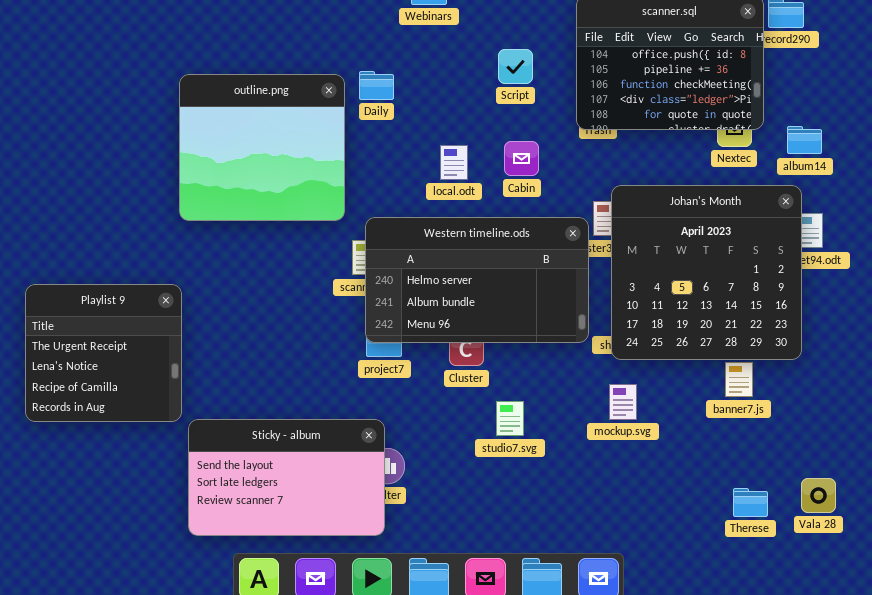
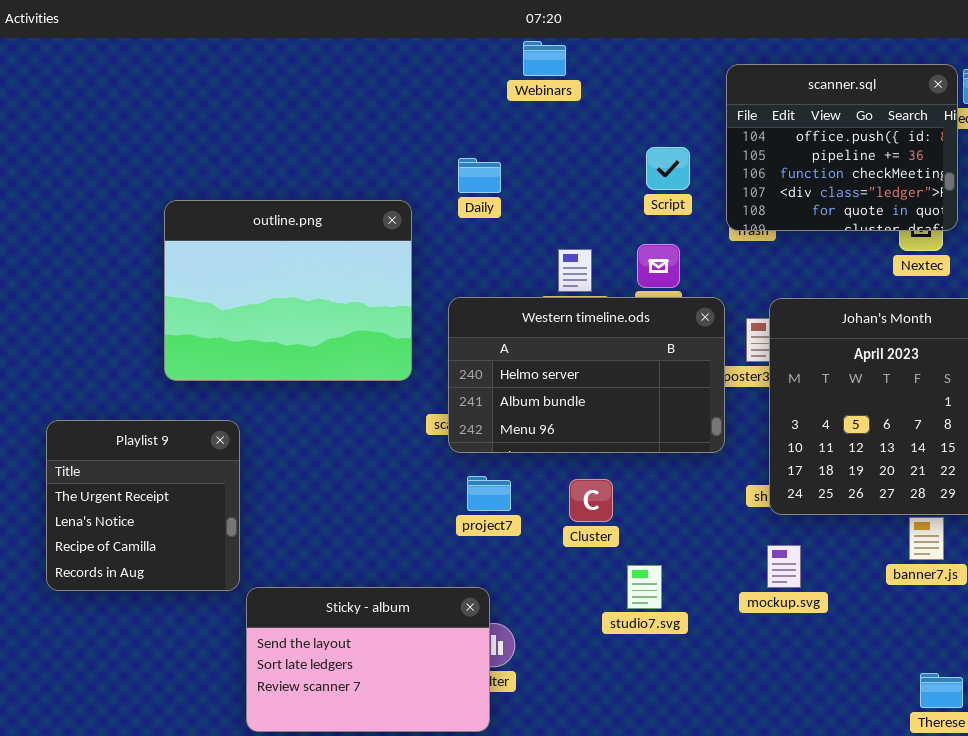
Script: [498,49,533,84] -> [646,147,690,190], moved
outline.png: [179,74,345,221] -> [164,200,412,381], moved, resized
Western timeline.ods: [365,217,589,343] -> [448,297,725,453], moved

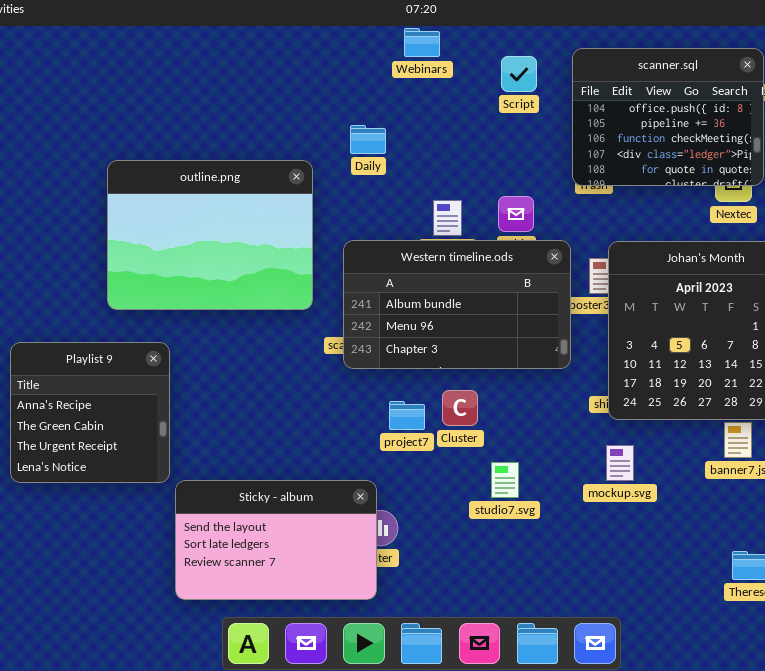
Script: [646,147,690,190] -> [501,56,537,92], moved
Western timeline.ods: [448,297,725,453] -> [343,240,571,369], scrolled down 1 row
Playlist 9: [46,420,240,591] -> [10,342,170,483], scrolled up 2 rows
project7: [467,476,511,511] -> [389,401,425,430], moved

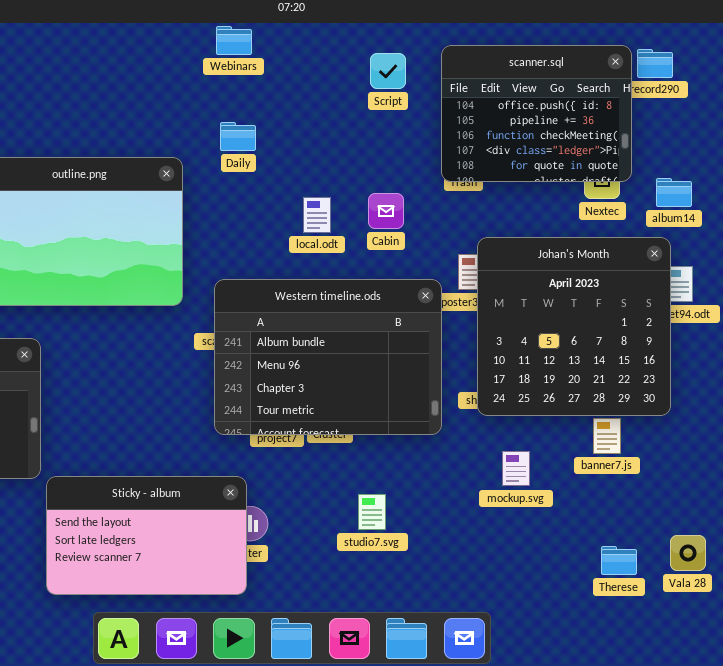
Webinars: [404,28,440,57] -> [216,26,252,55], moved
Western timeline.ods: [343,240,571,369] -> [214,279,442,435], moved, resized
mockup.svg: [606,445,634,481] -> [502,451,530,486], moved
studio7.svg: [491,462,519,498] -> [358,494,386,530], moved

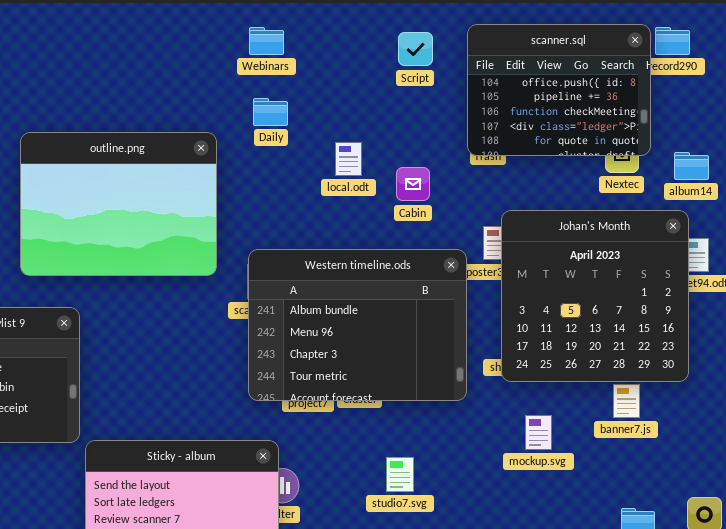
Webinars: [216,26,252,55] -> [249,27,284,55], moved
local.odt: [303,197,331,233] -> [335,142,362,176], moved

